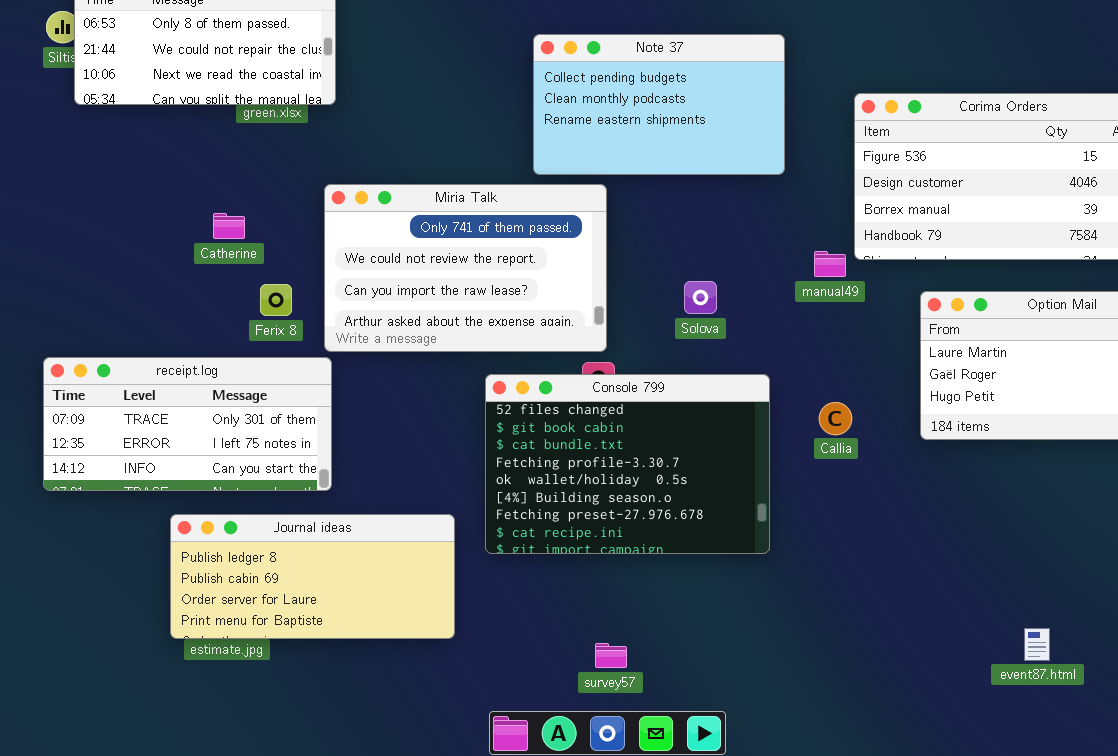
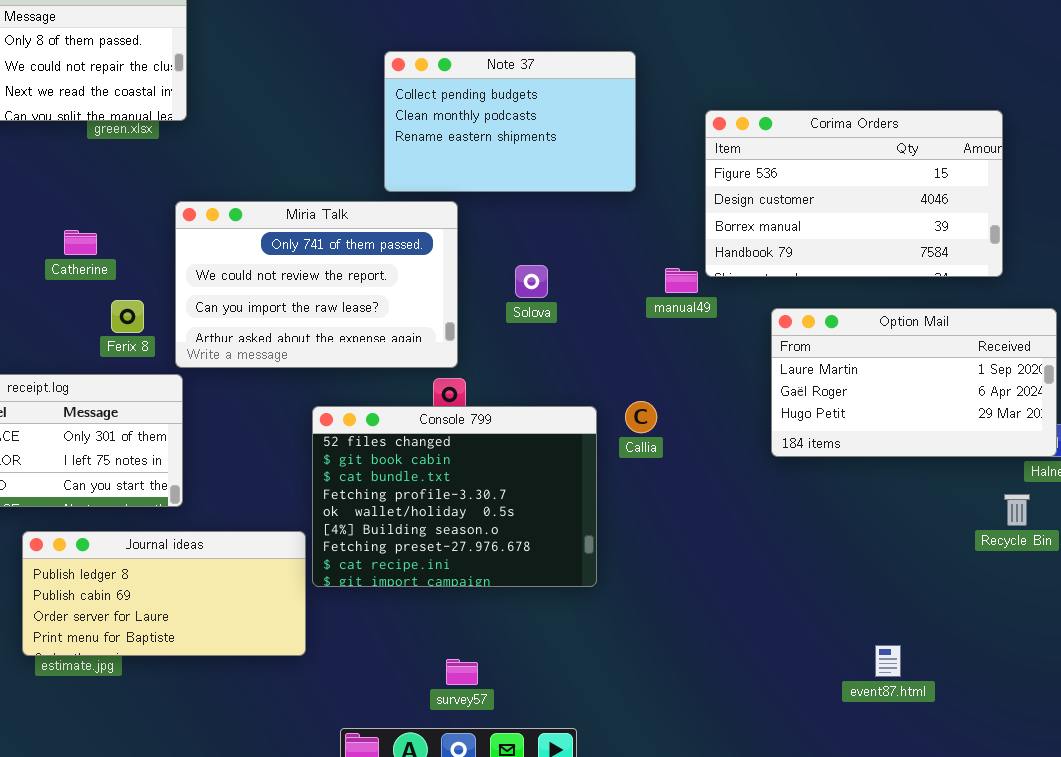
Solova: [684,281,717,314] -> [515,265,548,298], moved
Console 799: [485,374,770,554] -> [312,406,597,587], moved
Callia: [819,402,852,435] -> [625,401,657,433], moved

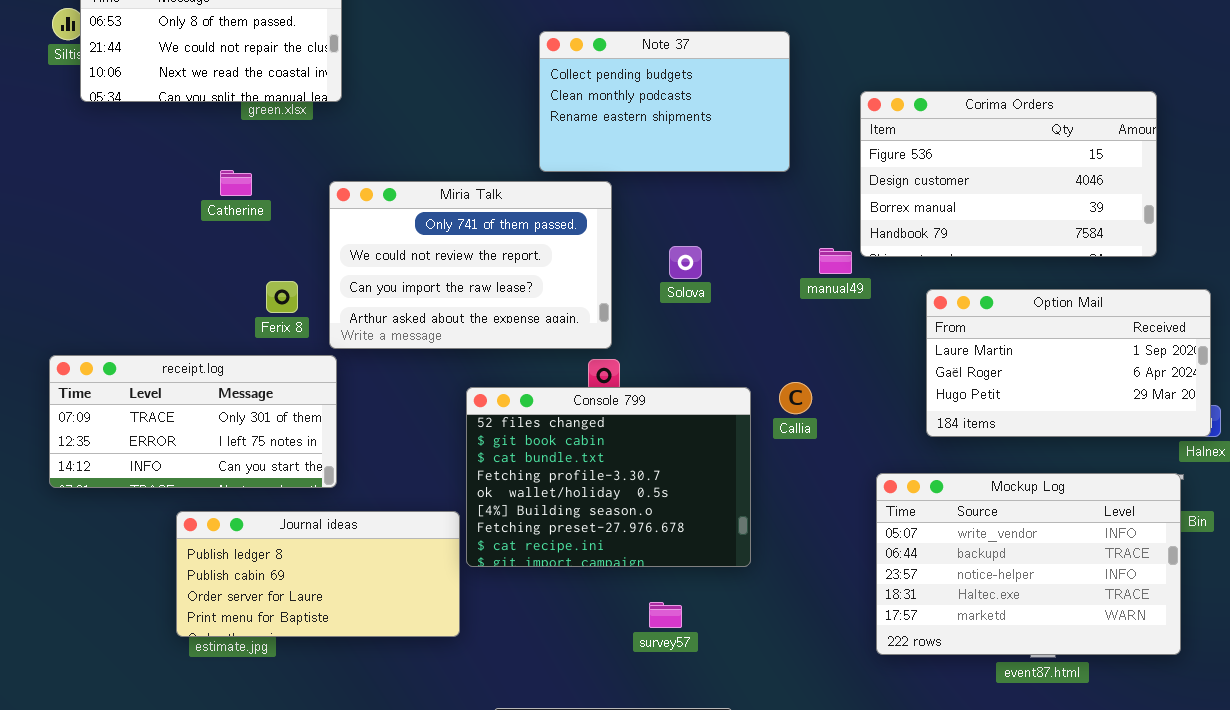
Catherine: [64,230,97,255] -> [220,170,252,196], moved
Mockup Log: none -> [876,473,1181,655], opened
survey57: [446,659,478,685] -> [649,602,682,628], moved

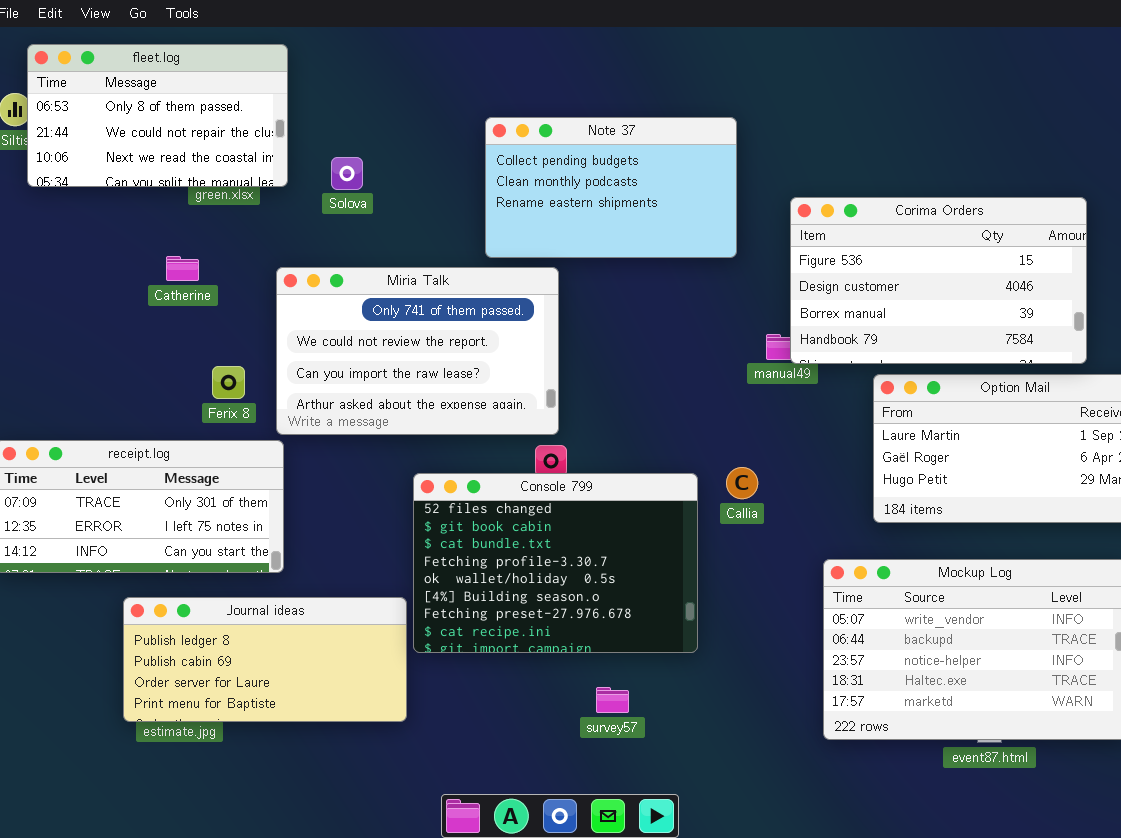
Corima Orders: [860,91,1157,257] -> [790,197,1087,364], moved
Solova: [669,246,702,279] -> [331,157,363,190], moved

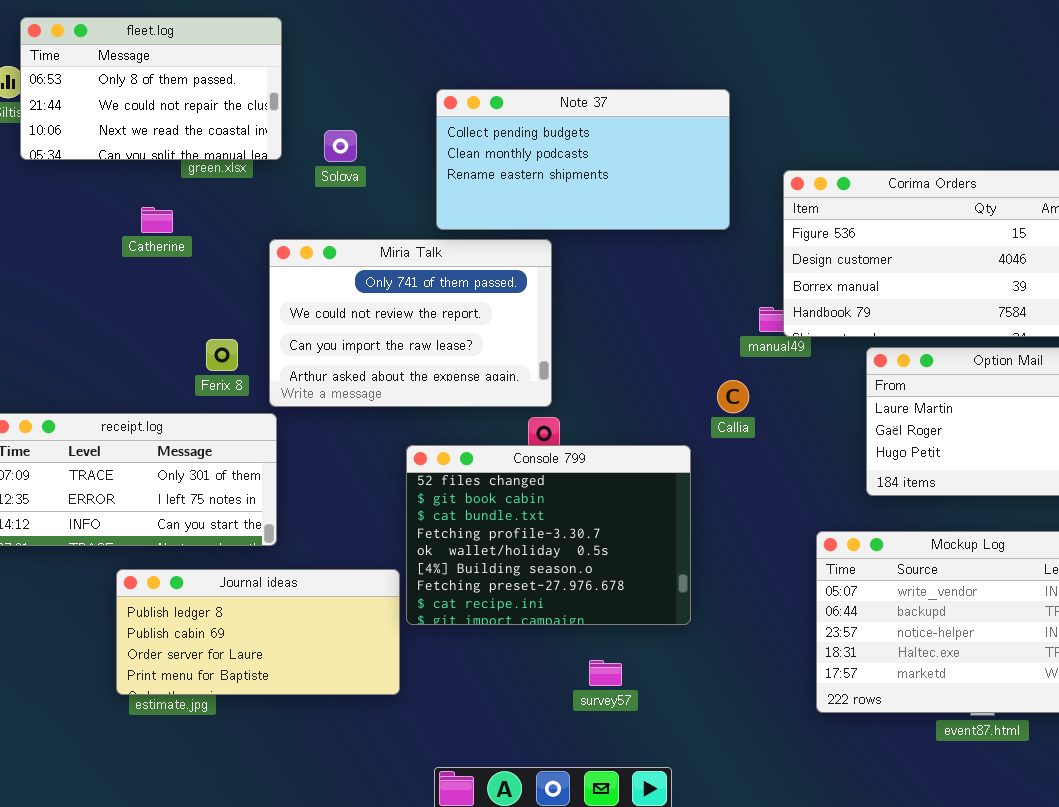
Note 37: [485,117,737,258] -> [436,89,730,230], resized
Catherine: [166,256,199,281] -> [141,207,173,233], moved
Callia: [726,467,758,499] -> [717,380,749,413], moved

